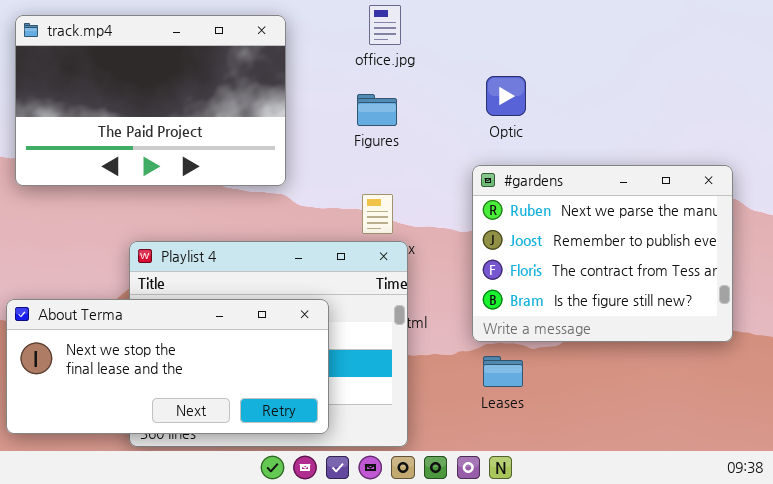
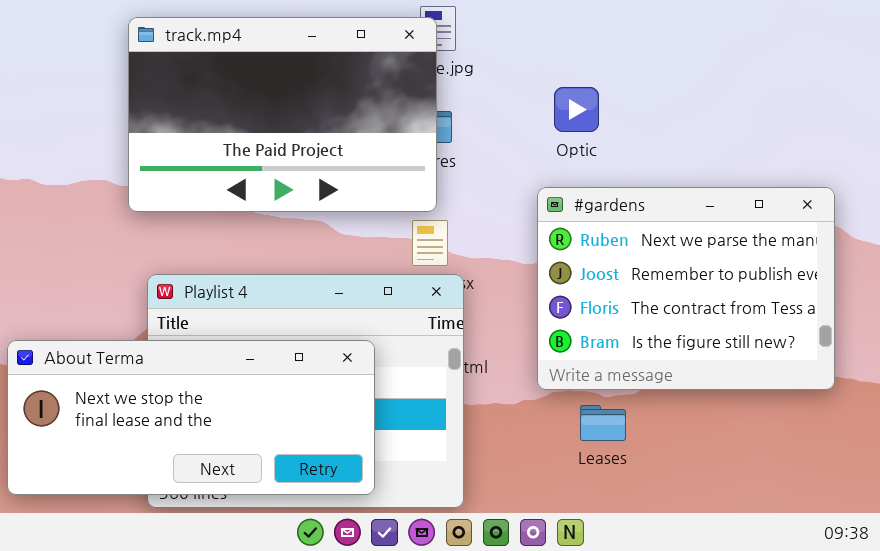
track.mp4: [15,15,286,186] -> [128,17,437,212], moved
Leases: [483,356,523,387] -> [580,405,626,441], moved

